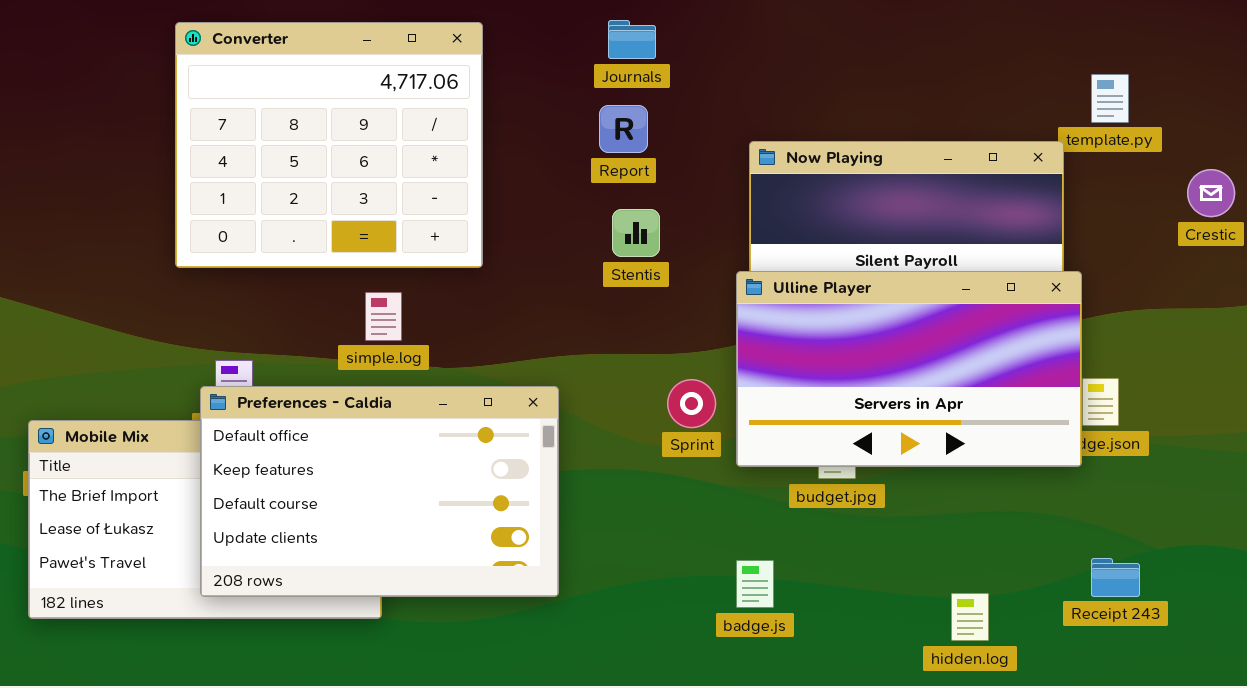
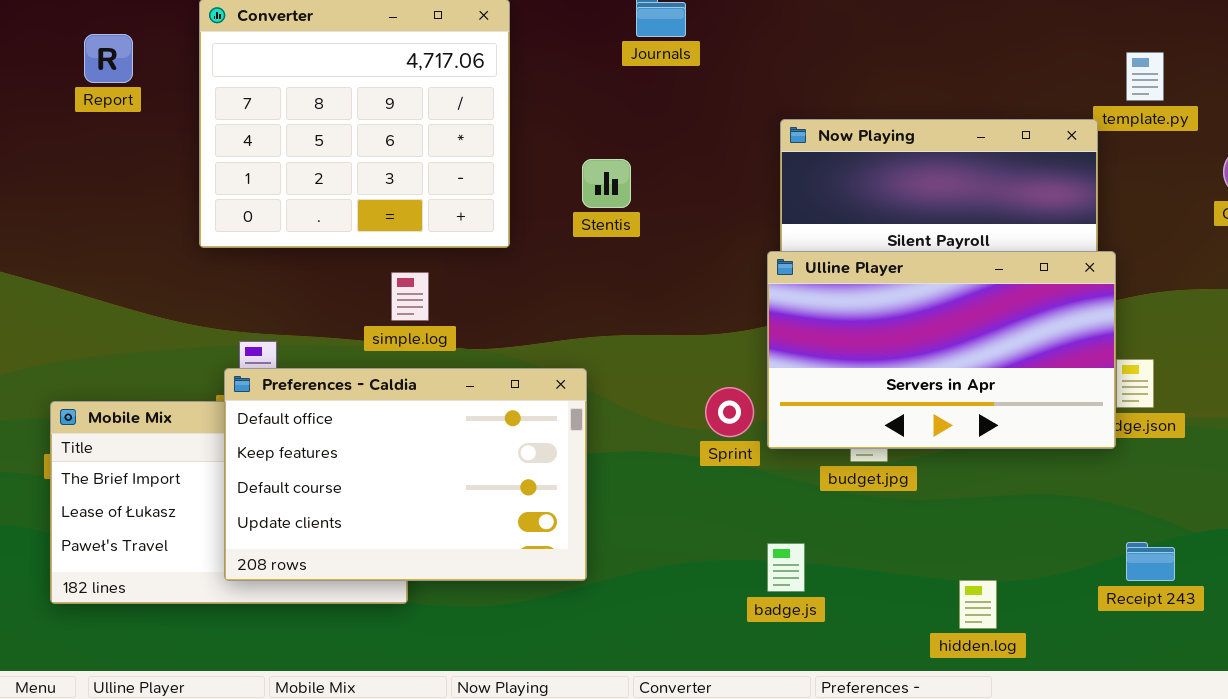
Report: [599,105,648,153] -> [84,34,133,83], moved
Stentis: [612,209,660,257] -> [582,159,631,208], moved
Sprint: [667,379,716,428] -> [705,387,754,437], moved
hidden.log: [951,593,989,641] -> [959,580,997,629], moved

